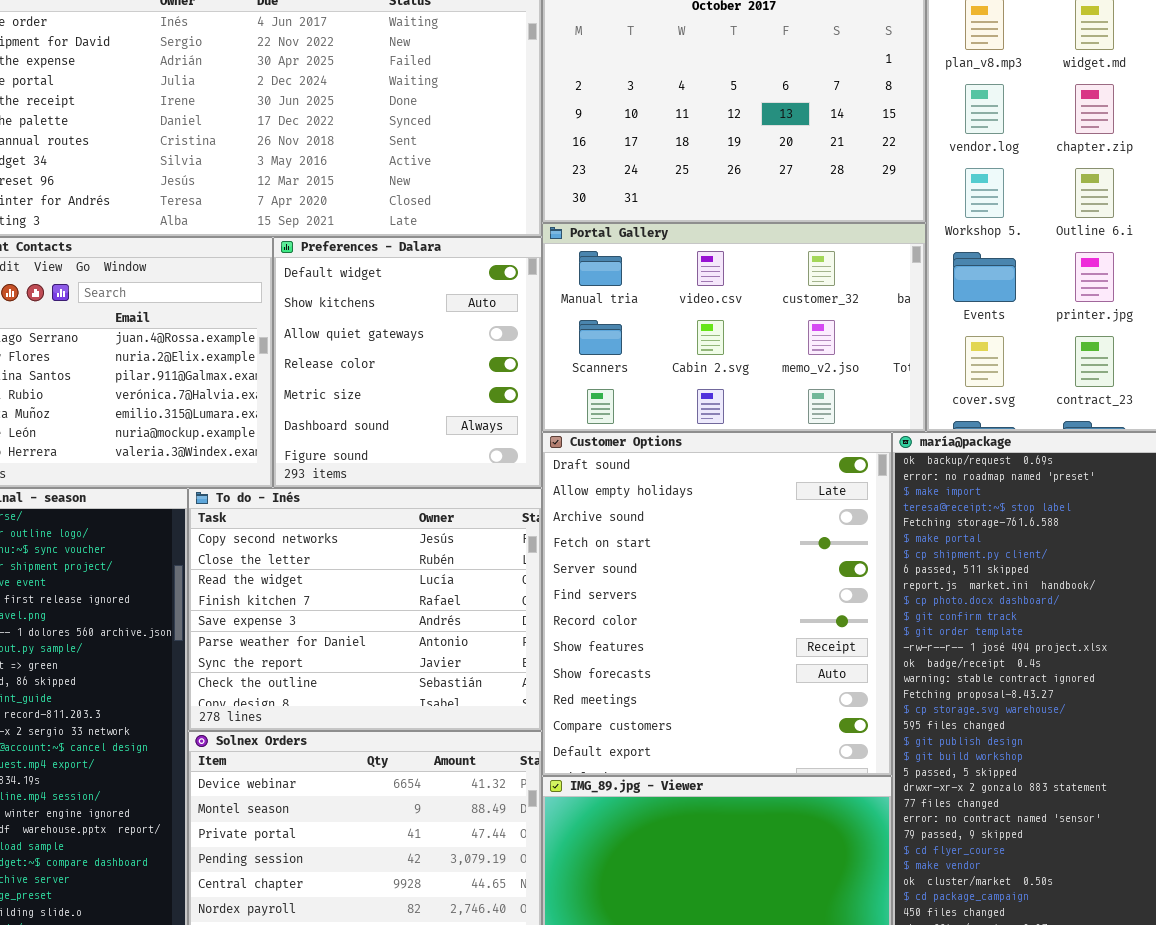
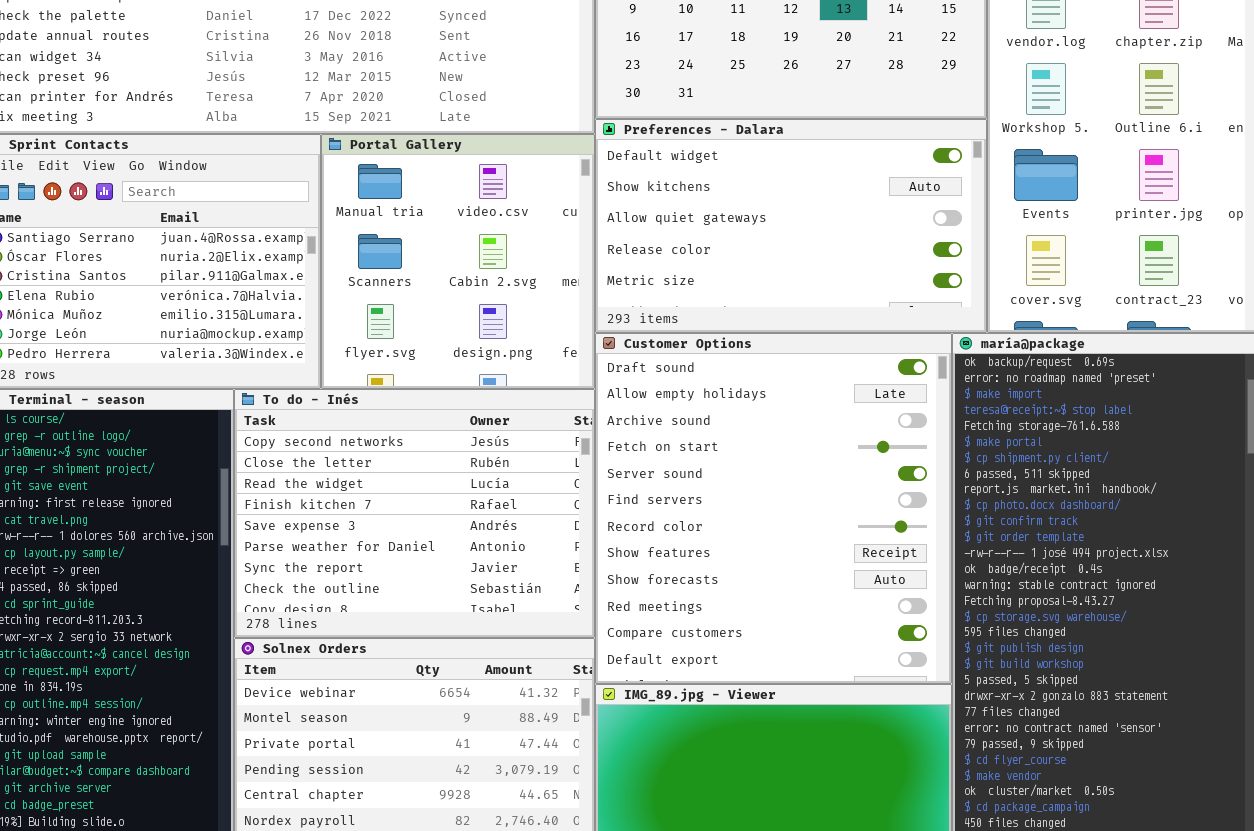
Portal Gallery: [542,223,926,432] -> [321,134,595,389], moved, resized
Preferences - Dalara: [273,237,542,488] -> [595,119,987,333], moved, resized

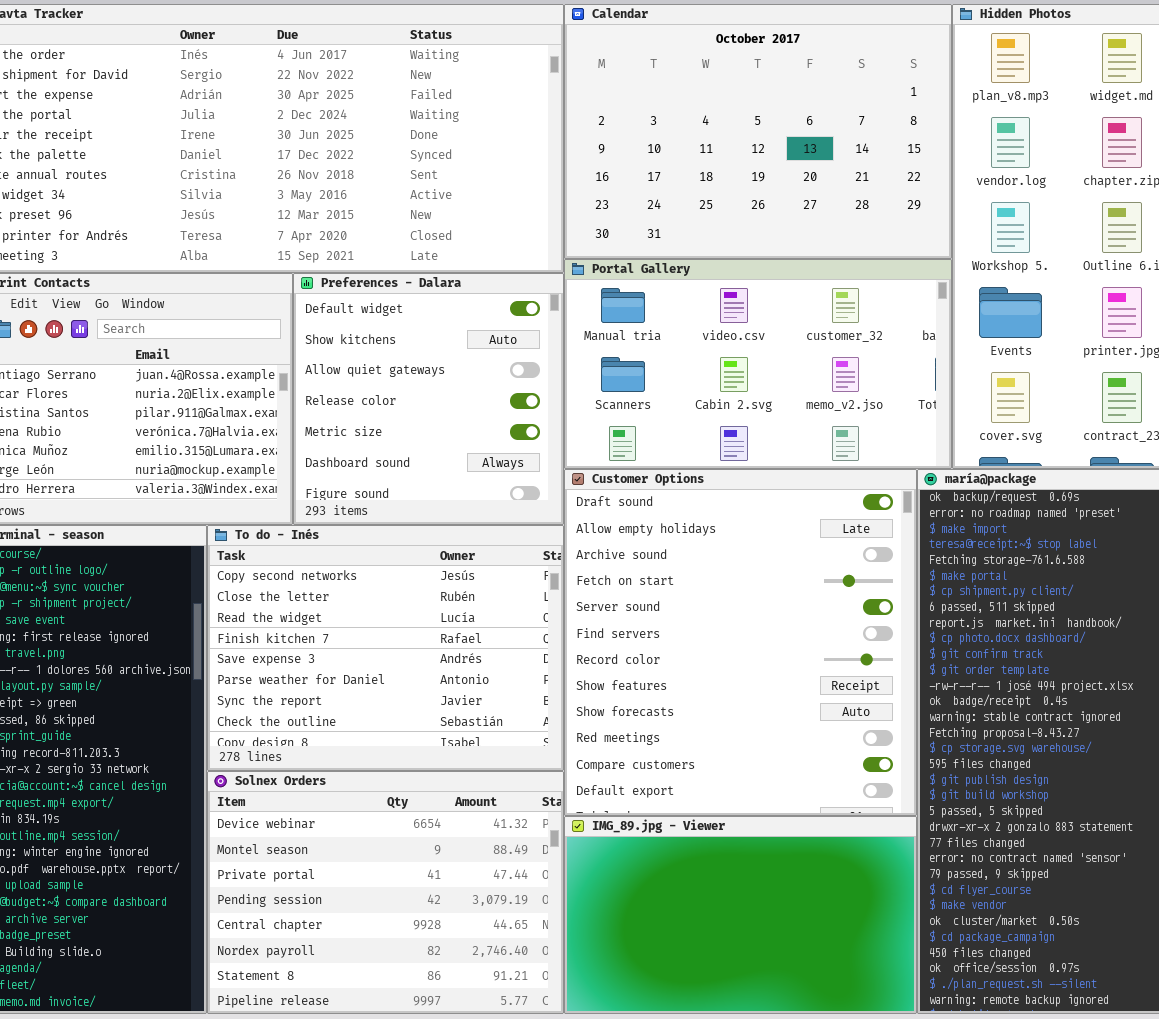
Preferences - Dalara: [595,119,987,333] -> [293,273,564,525], moved, resized
Portal Gallery: [321,134,595,389] -> [564,259,952,469], moved, resized

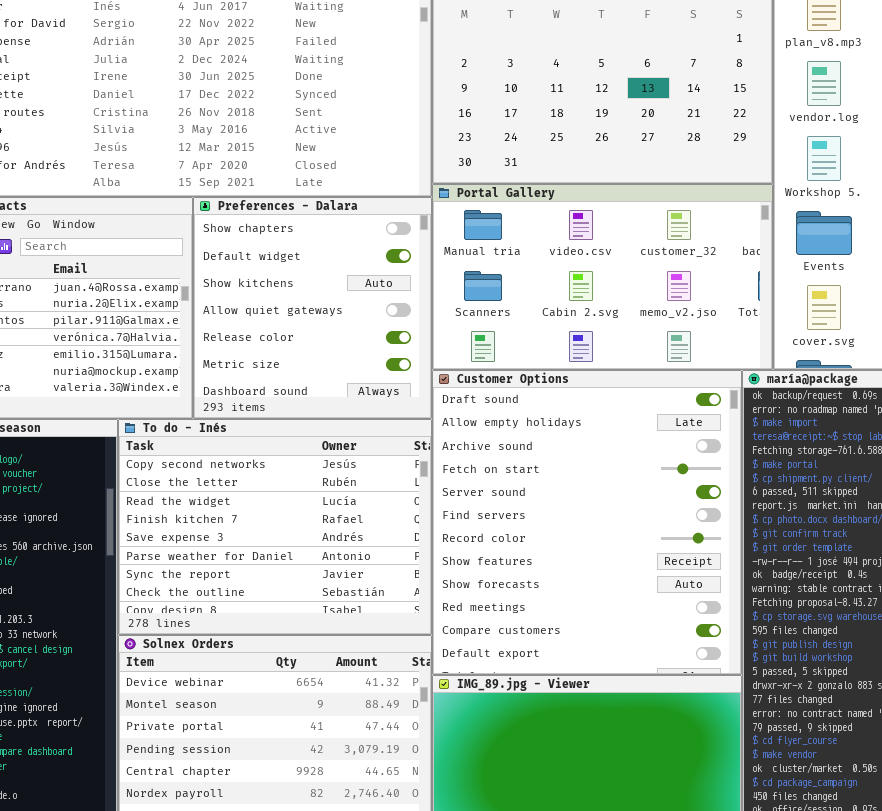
Preferences - Dalara: [293,273,564,525] -> [193,197,432,419], scrolled up 1 row

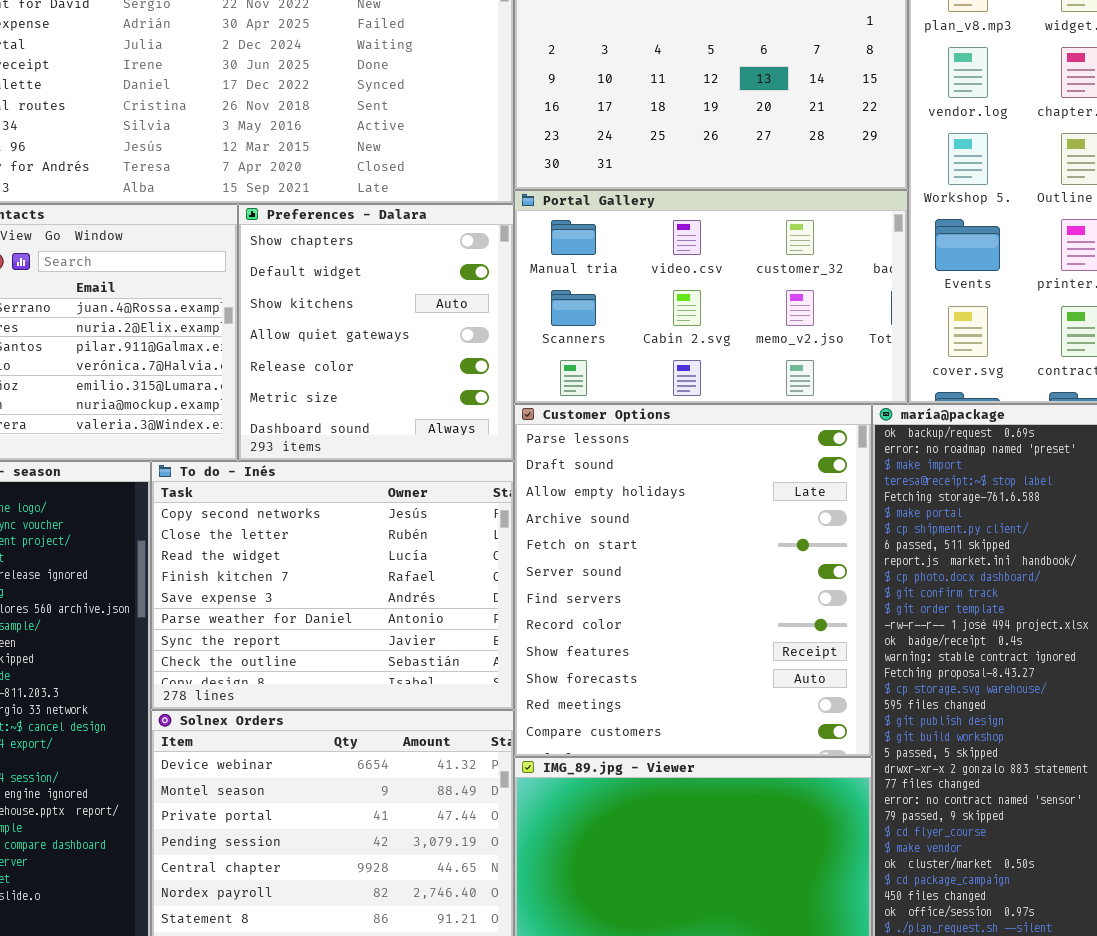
Customer Options: [432,370,742,675] -> [514,404,872,757], scrolled up 1 row

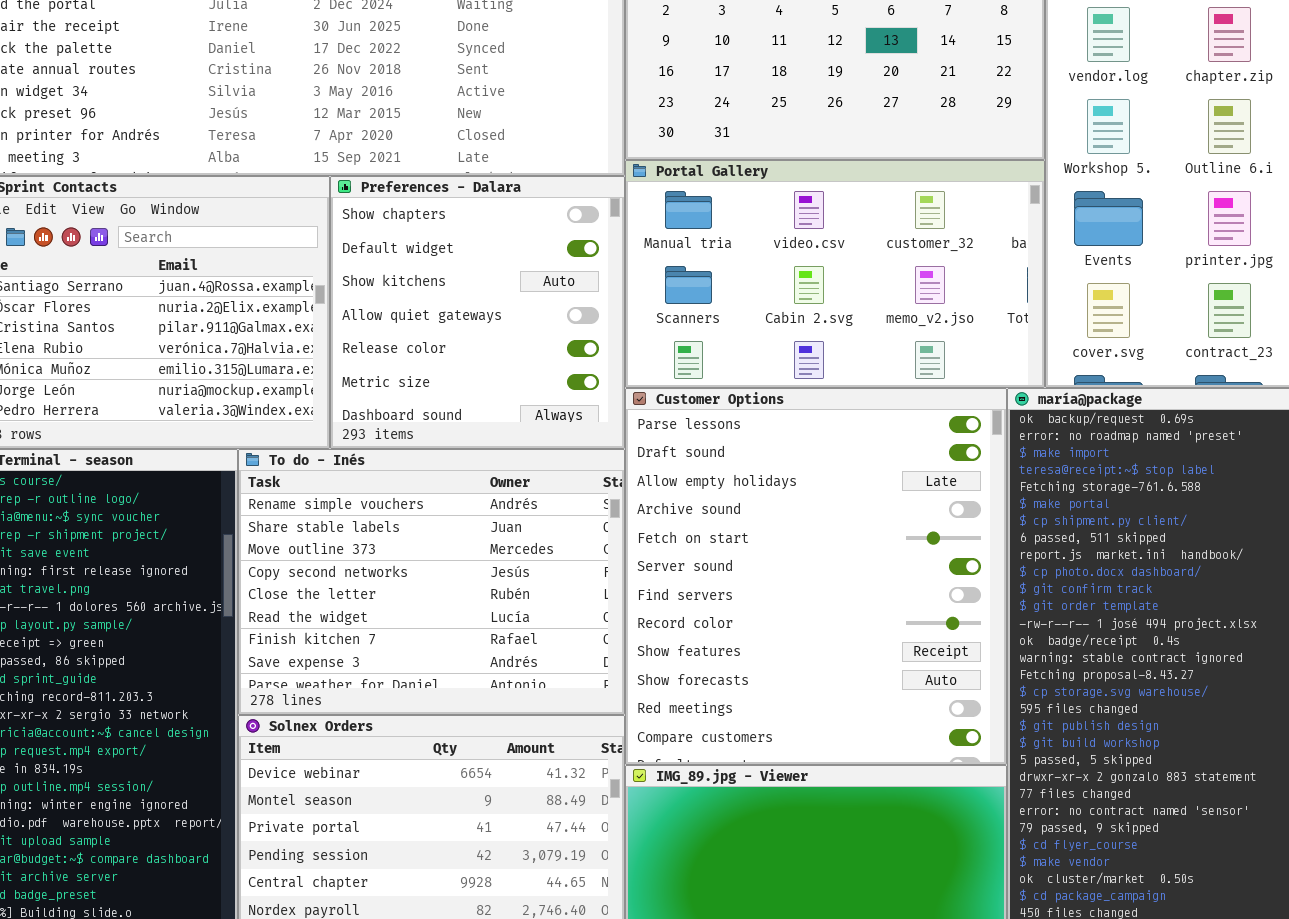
To do - Inés: [151,461,514,710] -> [238,449,625,715], scrolled up 3 rows

